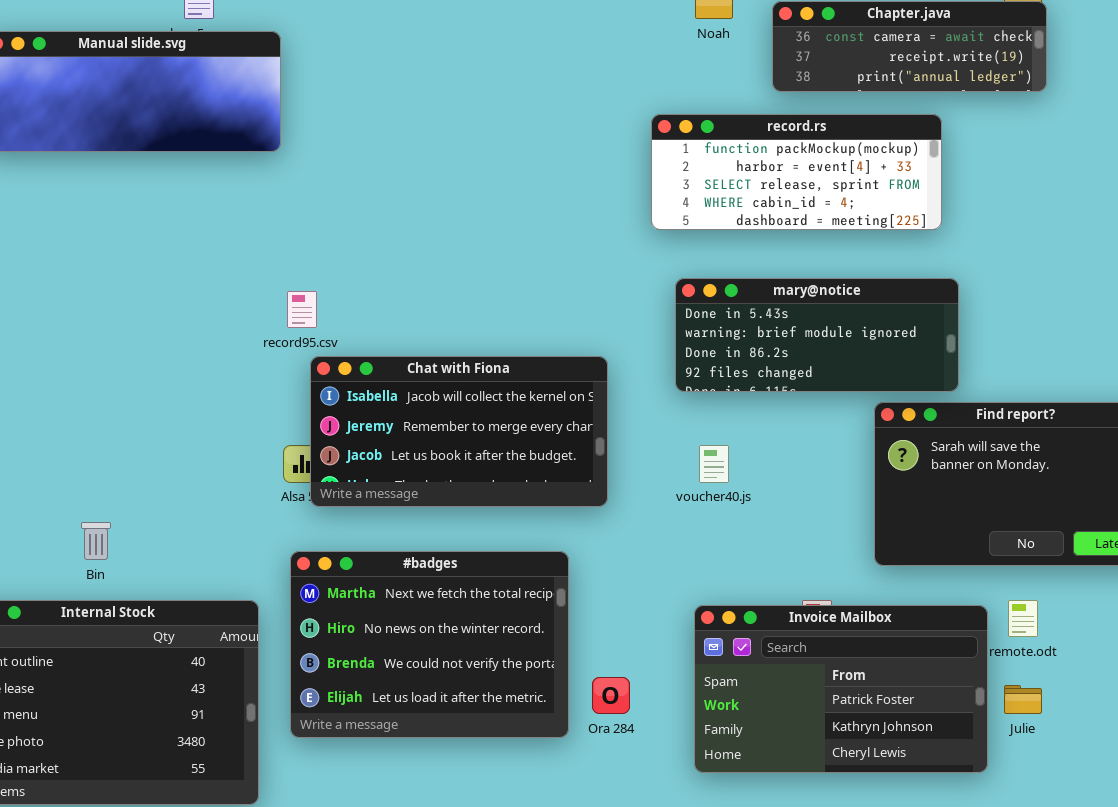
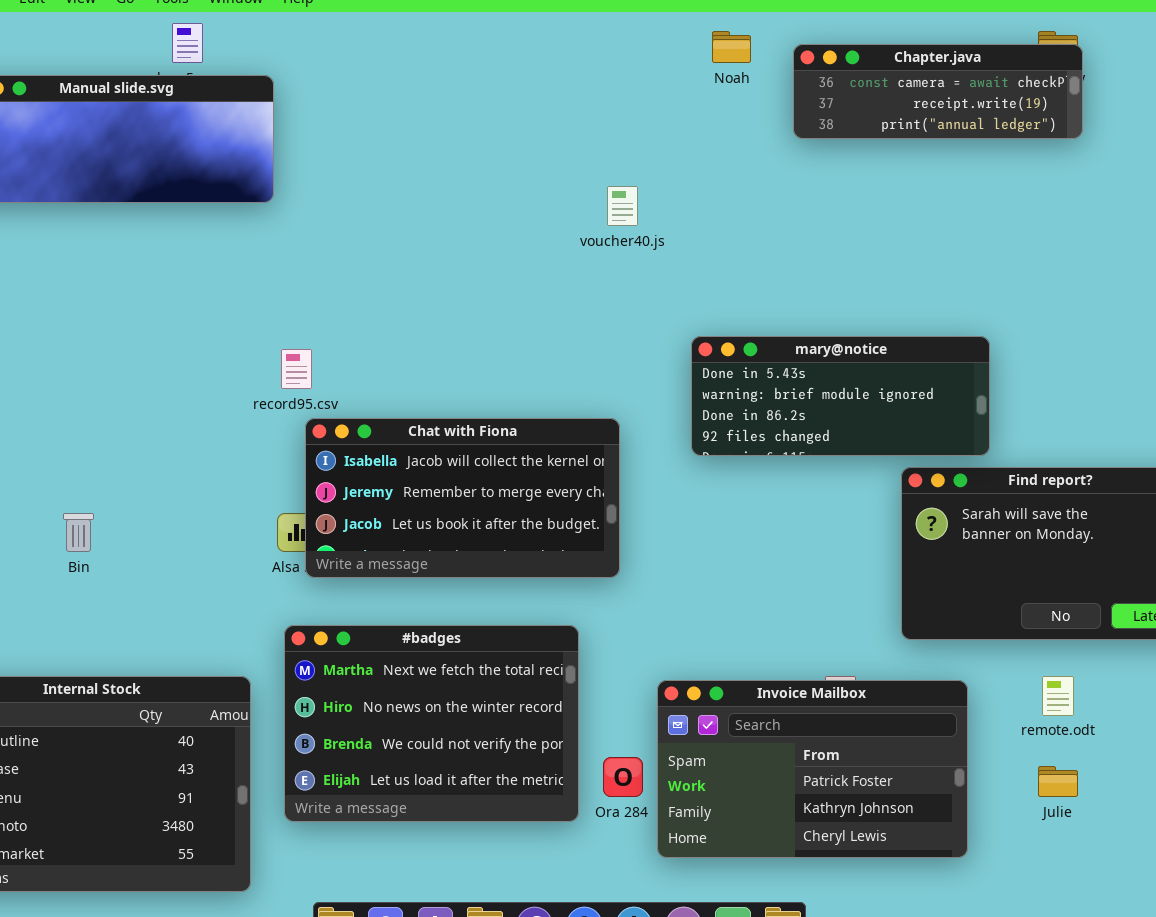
record.rs: [651,114,942,230] -> none, closed
voucher40.js: [699,445,729,483] -> [607,186,638,226], moved
Bin: [81,522,111,560] -> [63,513,94,552], moved
Invoice Mailbox: [694,605,988,773] -> [657,680,968,858], moved

